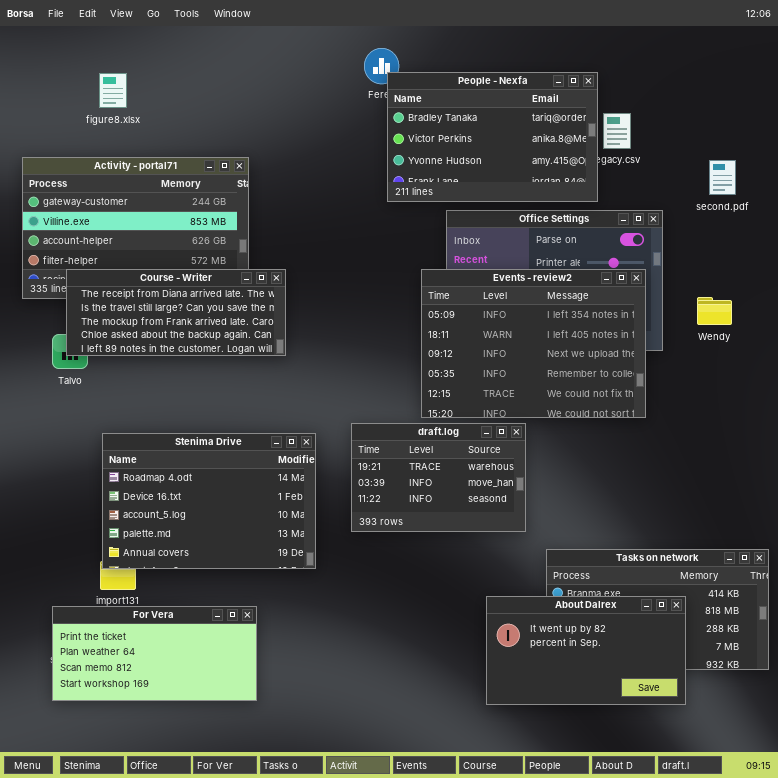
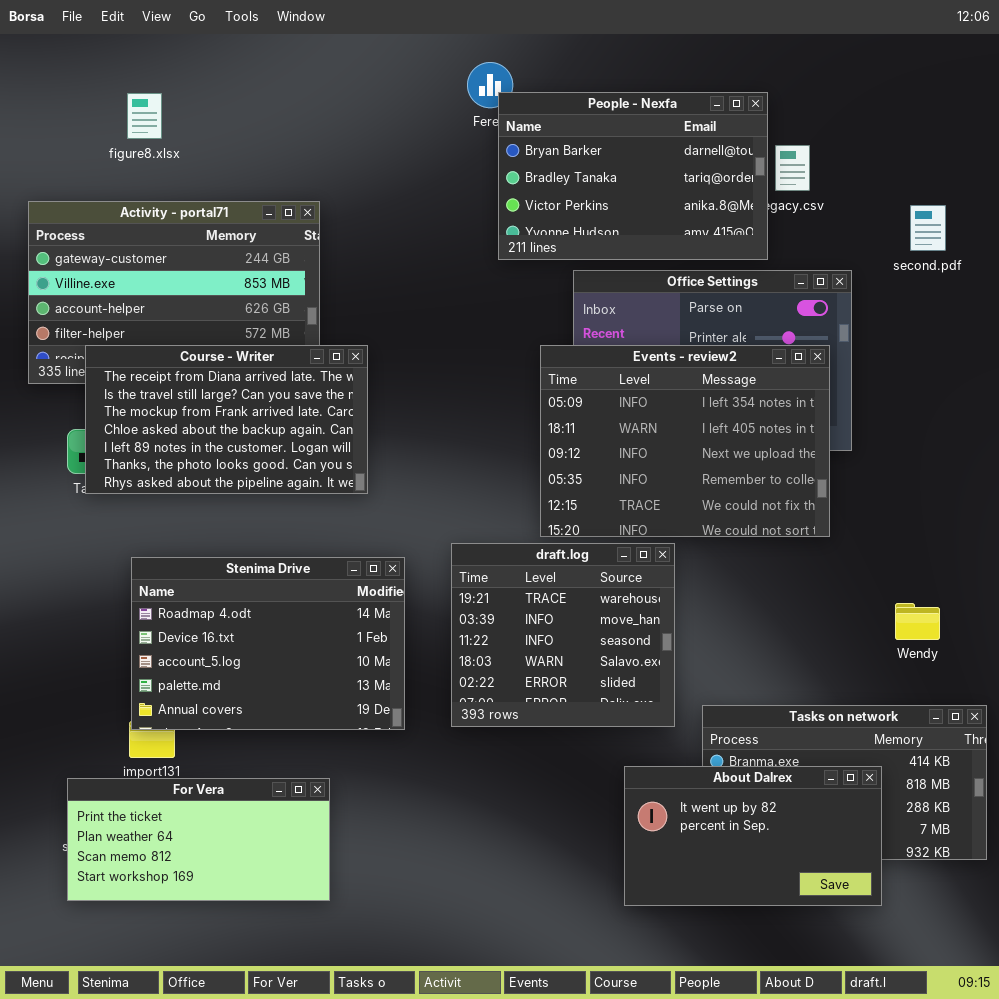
People - Nexfa: [387,72,598,202] -> [498,92,768,260], scrolled up 1 row
Course - Writer: [66,269,286,356] -> [85,345,368,494], resized
Wendy: [697,297,732,325] -> [895,603,940,640], moved
draft.log: [351,423,526,532] -> [451,543,675,727], resized

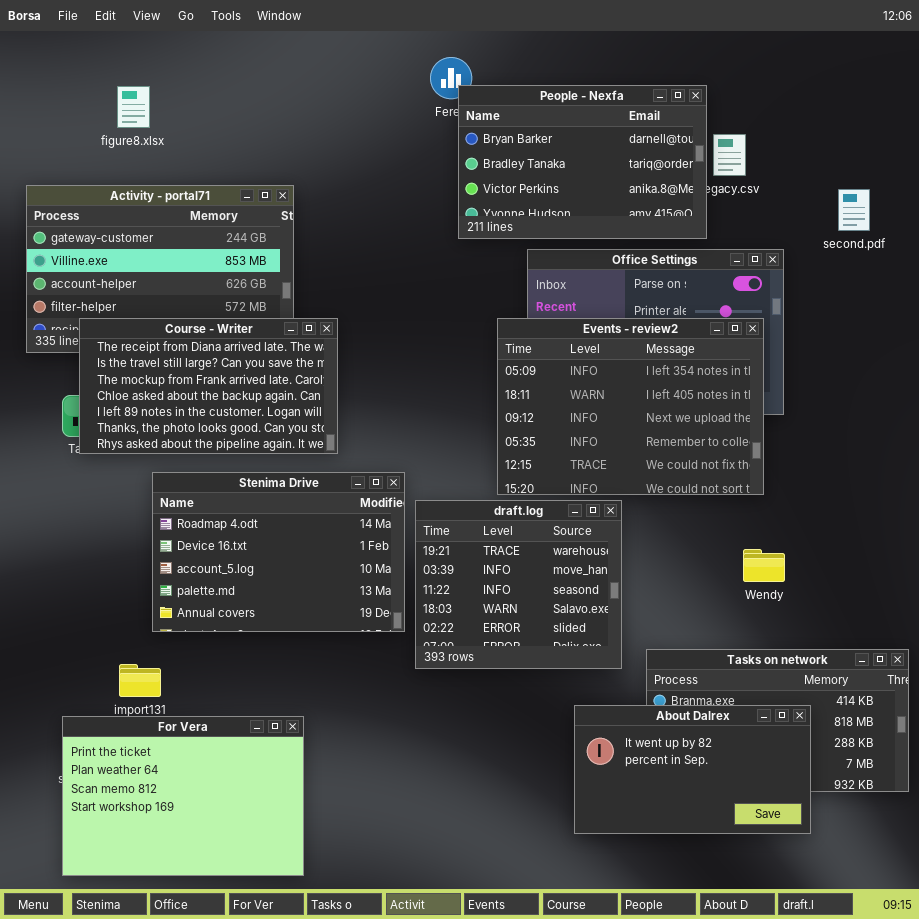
Stenima Drive: [131,557,405,730] -> [152,472,405,632], moved
Wendy: [895,603,940,640] -> [743,549,785,582], moved
For Vera: [67,778,330,901] -> [62,716,304,876], resized

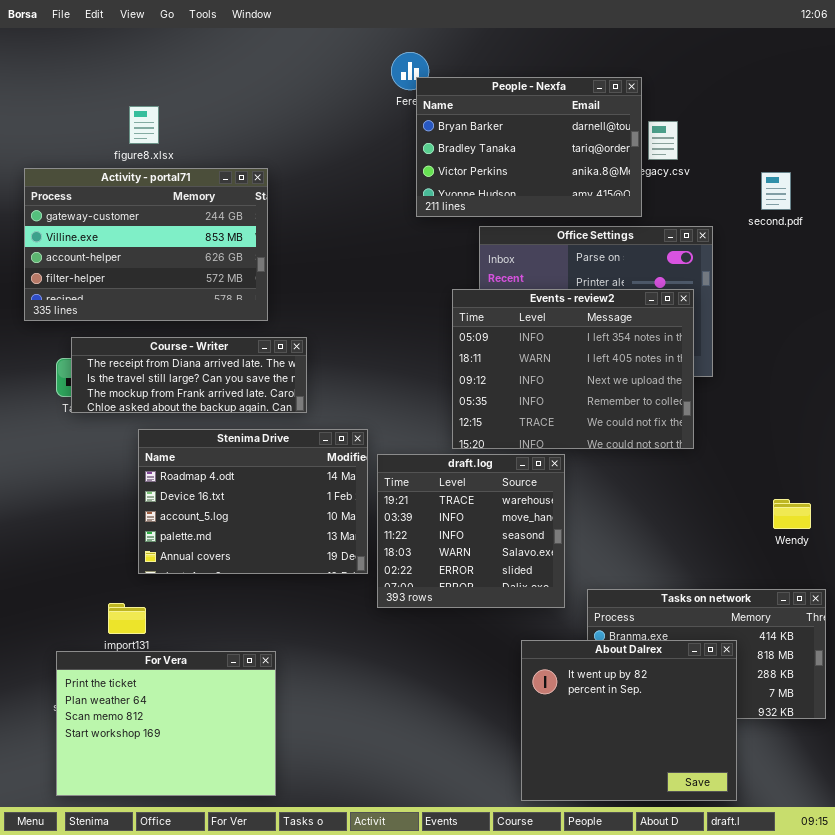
figure8.xlsx: [117,86,150,128] -> [129,106,159,144], moved
Course - Writer: [79,318,338,454] -> [71,337,307,413], resized
Wendy: [743,549,785,582] -> [773,499,811,529], moved
About Dalrex: [574,705,811,834] -> [521,640,737,801], resized

